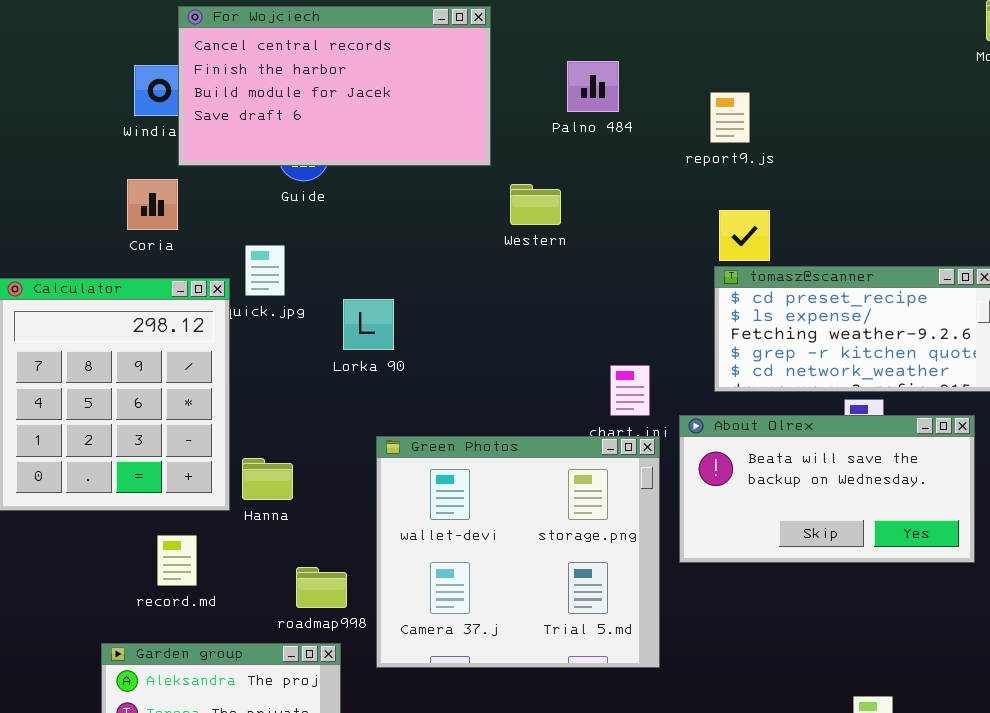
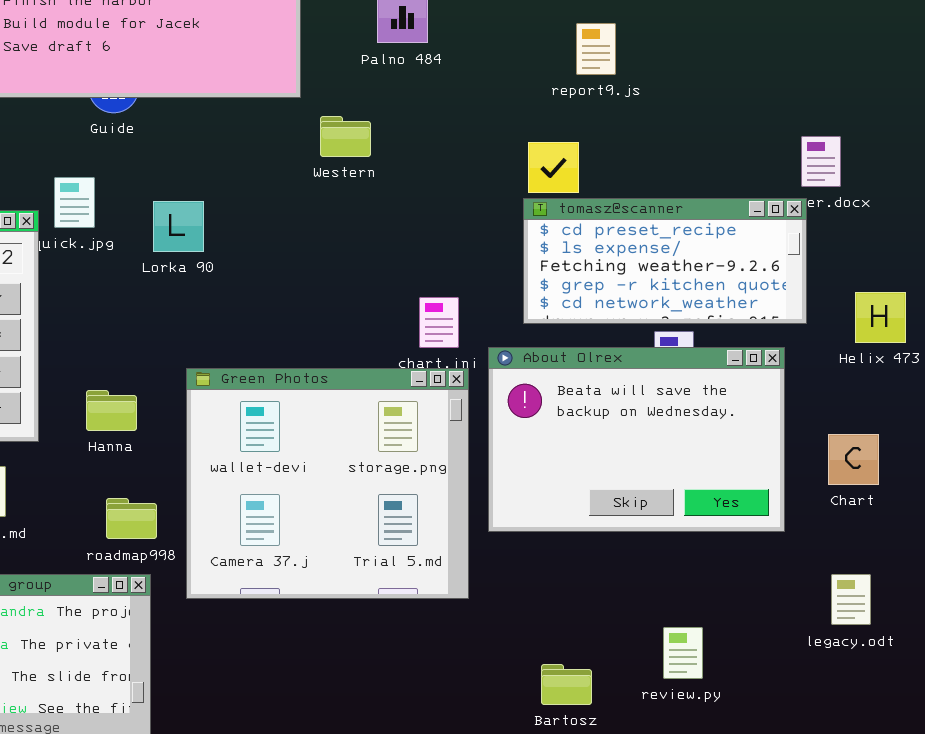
report9.js: [710,92,750,143] -> [576,23,616,75], moved
Lorka 90: [343,299,394,350] -> [153,201,204,252], moved
About Olrex: [679,415,975,563] -> [488,347,785,532], resized
Hanna: [242,458,293,500] -> [86,390,137,431], moved

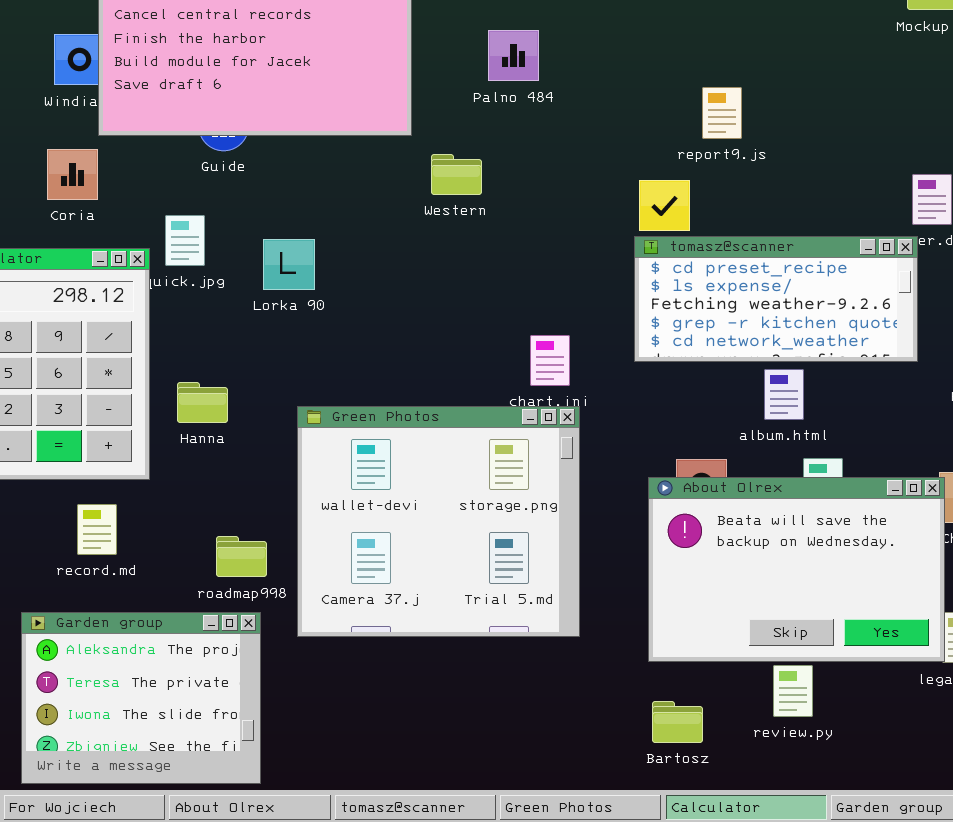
report9.js: [576,23,616,75] -> [702,87,742,139], moved
About Olrex: [488,347,785,532] -> [648,477,945,662], moved
Hanna: [86,390,137,431] -> [177,382,228,423], moved

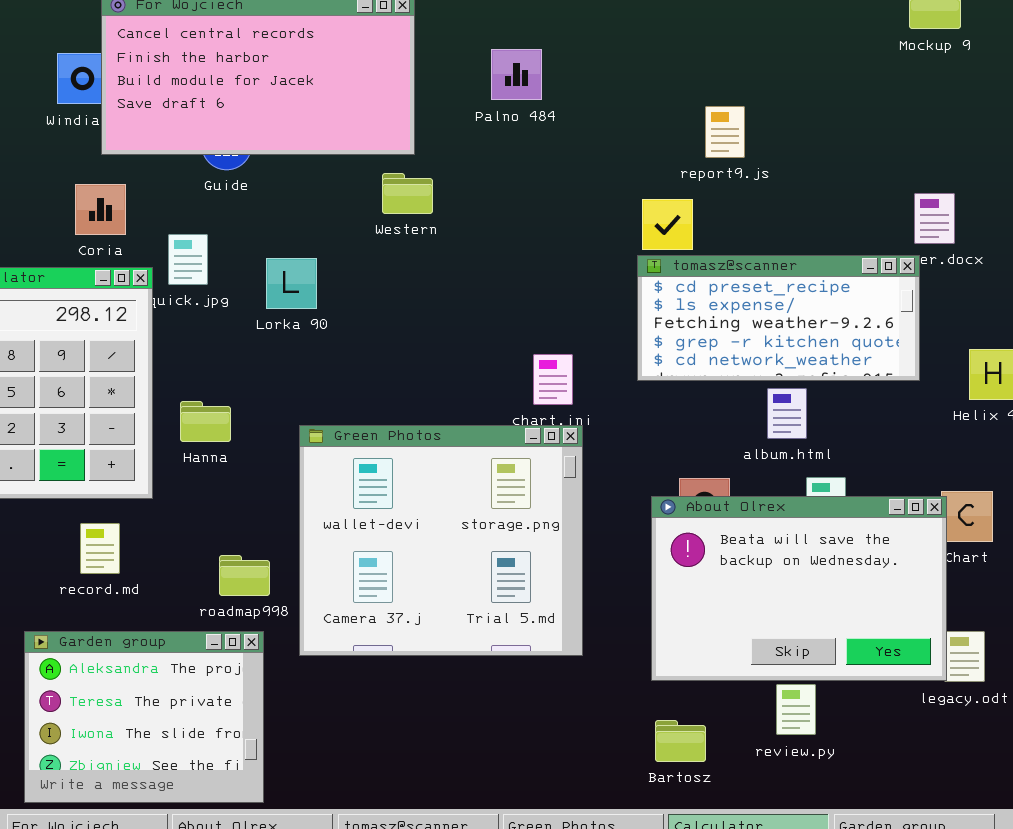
Coria: [47,149,98,200] -> [75,184,126,235], moved
Western: [431,154,482,195] -> [382,173,433,214], moved

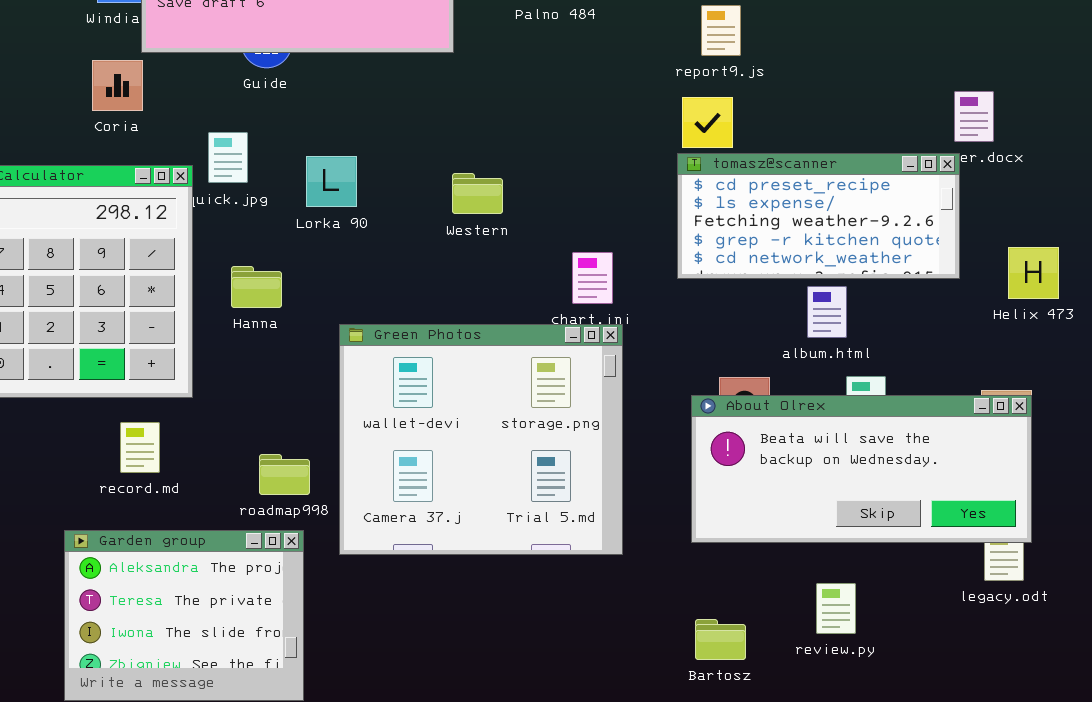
report9.js: [705,106,745,158] -> [701,5,741,56], moved
Western: [382,173,433,214] -> [452,173,503,214], moved
Coria: [75,184,126,235] -> [92,60,143,111], moved
Hanna: [180,401,231,442] -> [231,266,282,308], moved
About Olrex: [651,496,947,681] -> [691,395,1032,543], resized

